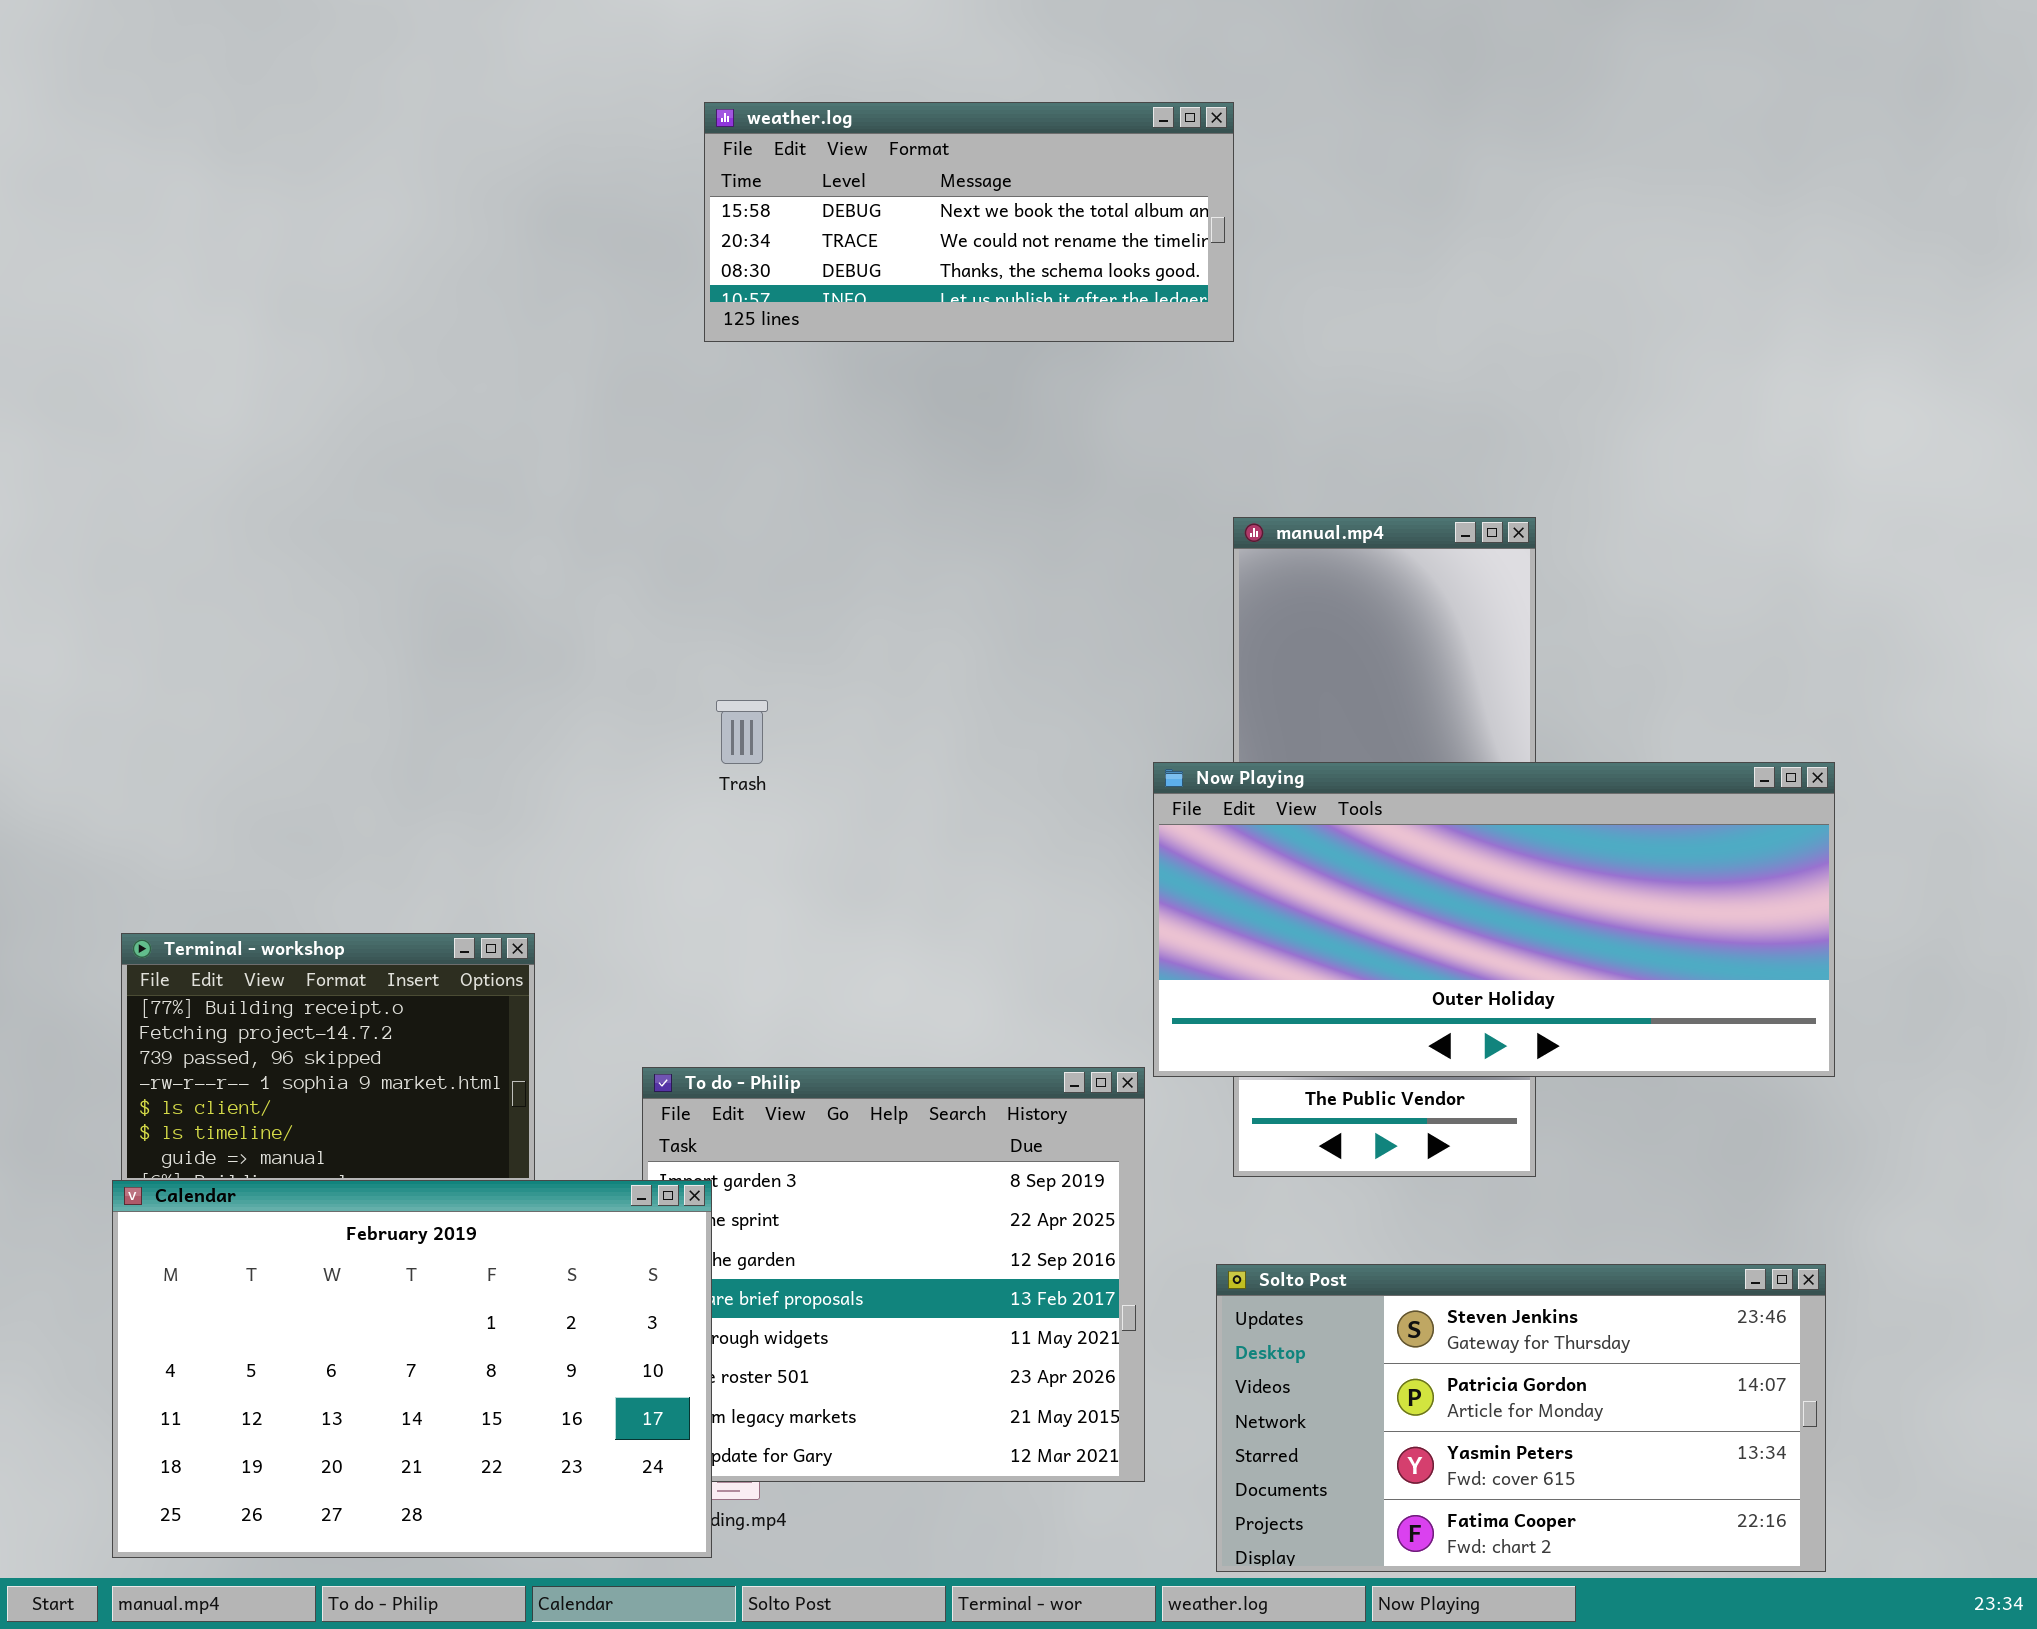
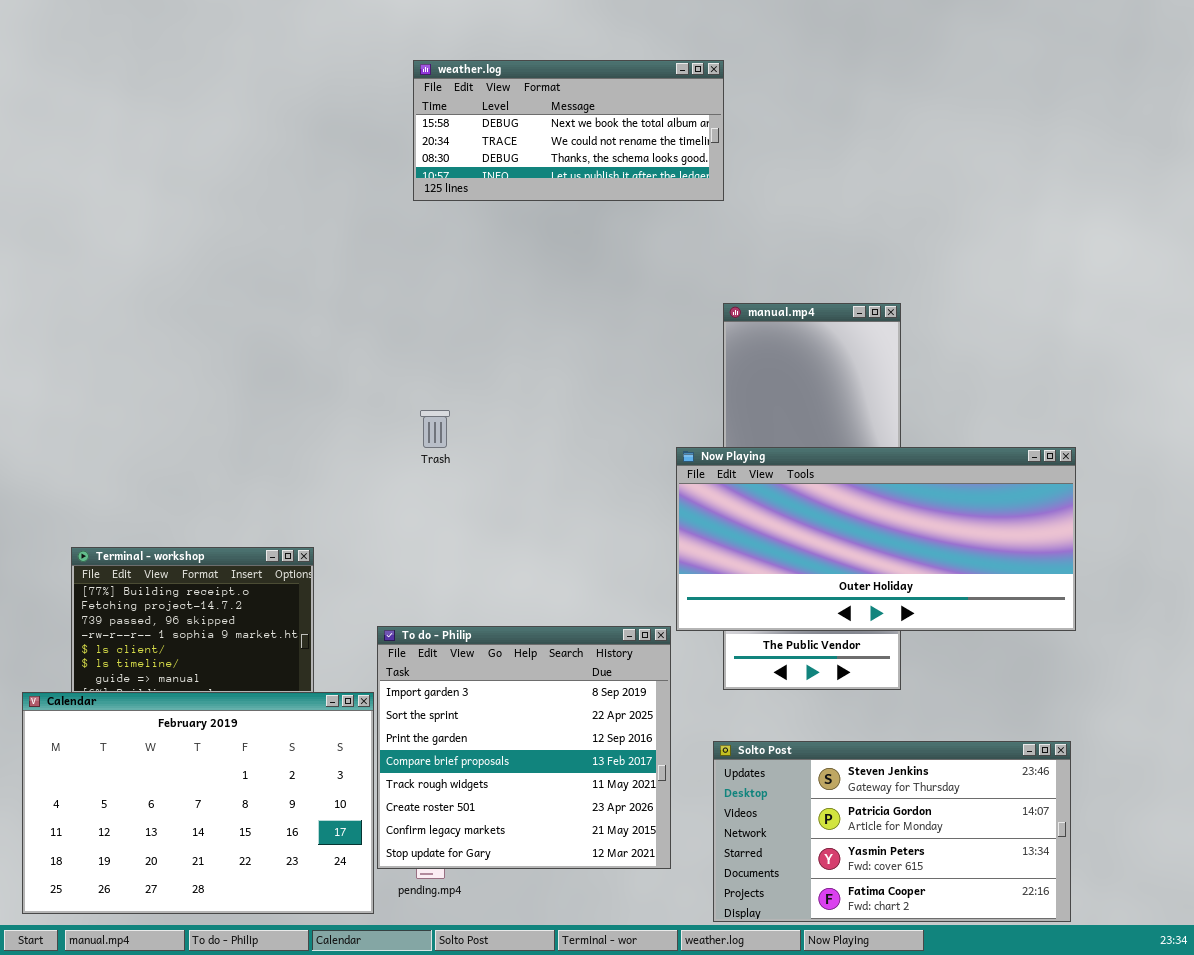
Calendar: [112,1180,712,1558] -> [22,692,374,914], moved

